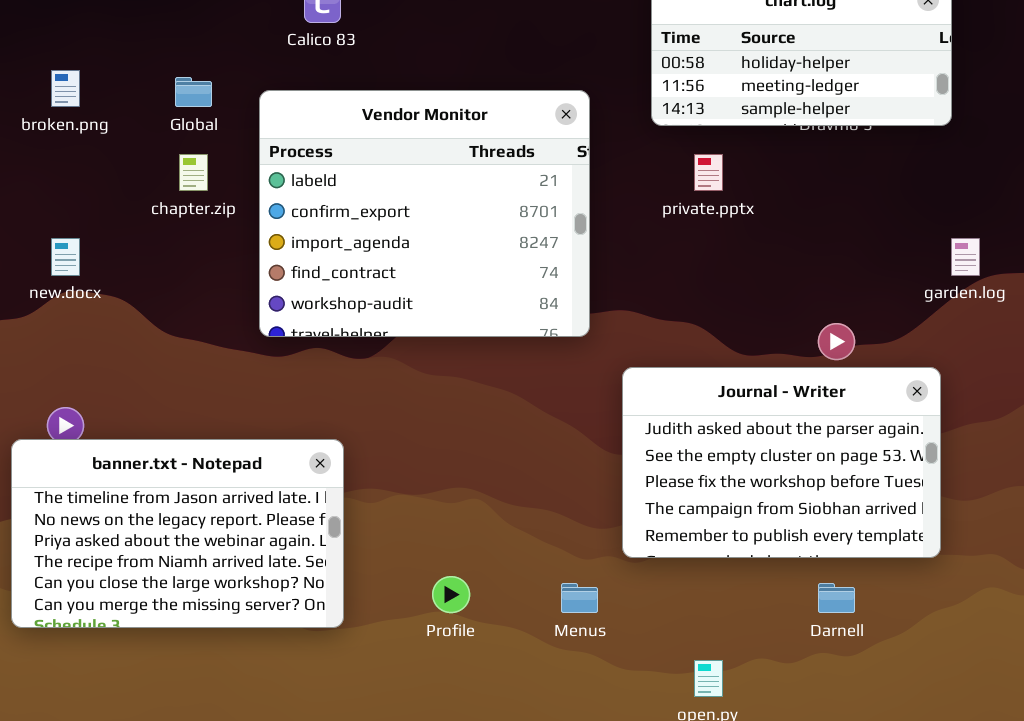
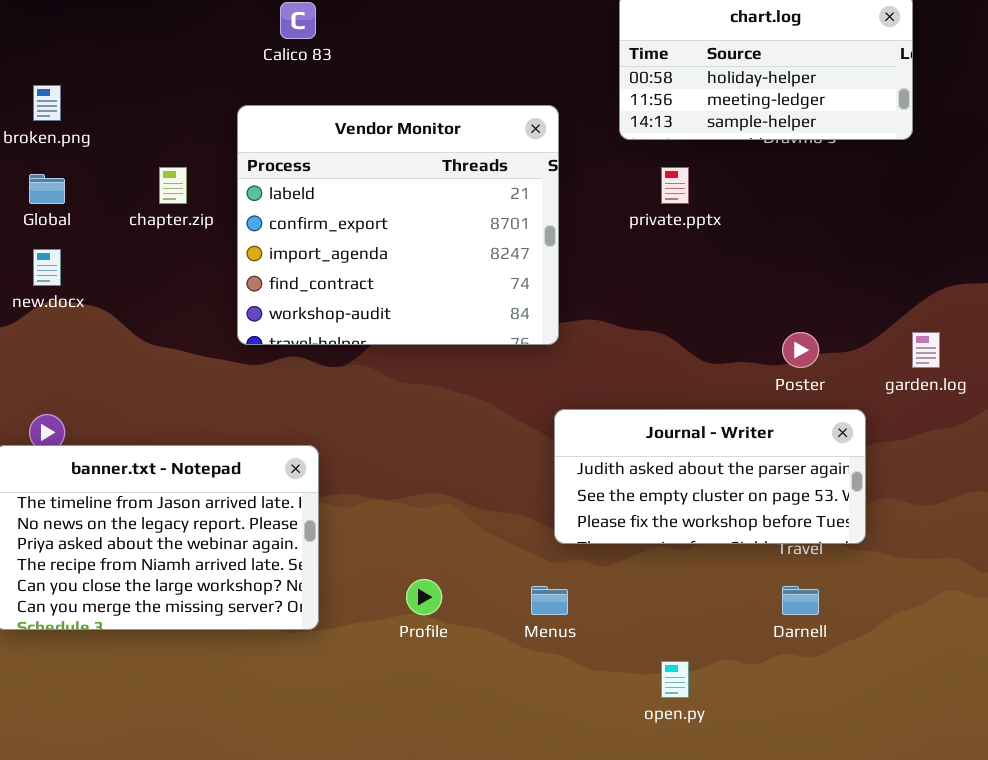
Global: [175,77,212,107] -> [29,174,65,204], moved
garden.log: [951,238,980,276] -> [912,332,940,368], moved
Journal - Writer: [622,367,941,558] -> [554,409,866,544], moved, resized

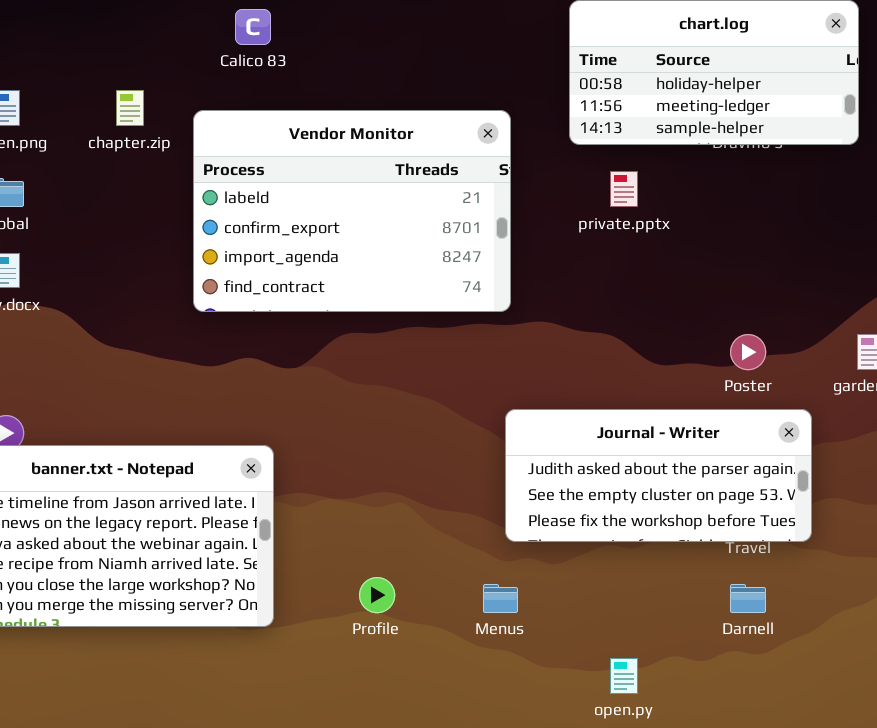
Vendor Monitor: [237,105,559,345] -> [193,110,511,312], resized
chapter.zip: [159,167,187,204] -> [116,90,144,126], moved

